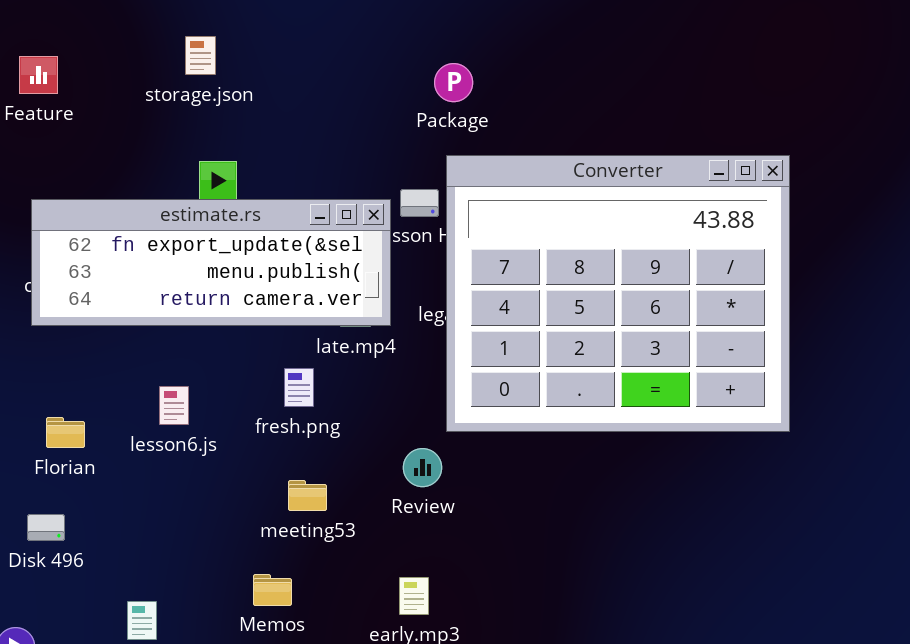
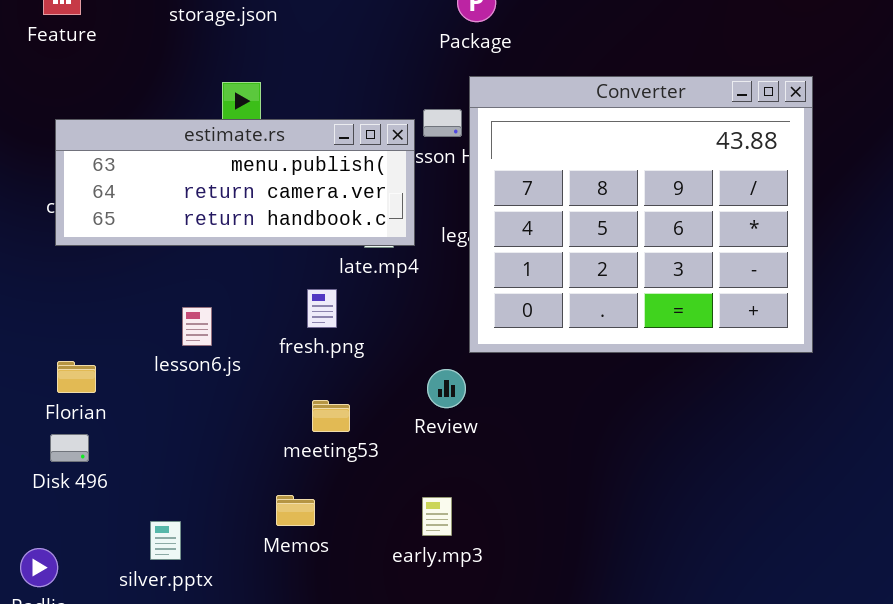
estimate.rs: [31,199,391,326] -> [55,119,415,246], scrolled down 1 row
Florian: [46,417,85,448] -> [57,361,96,393], moved

